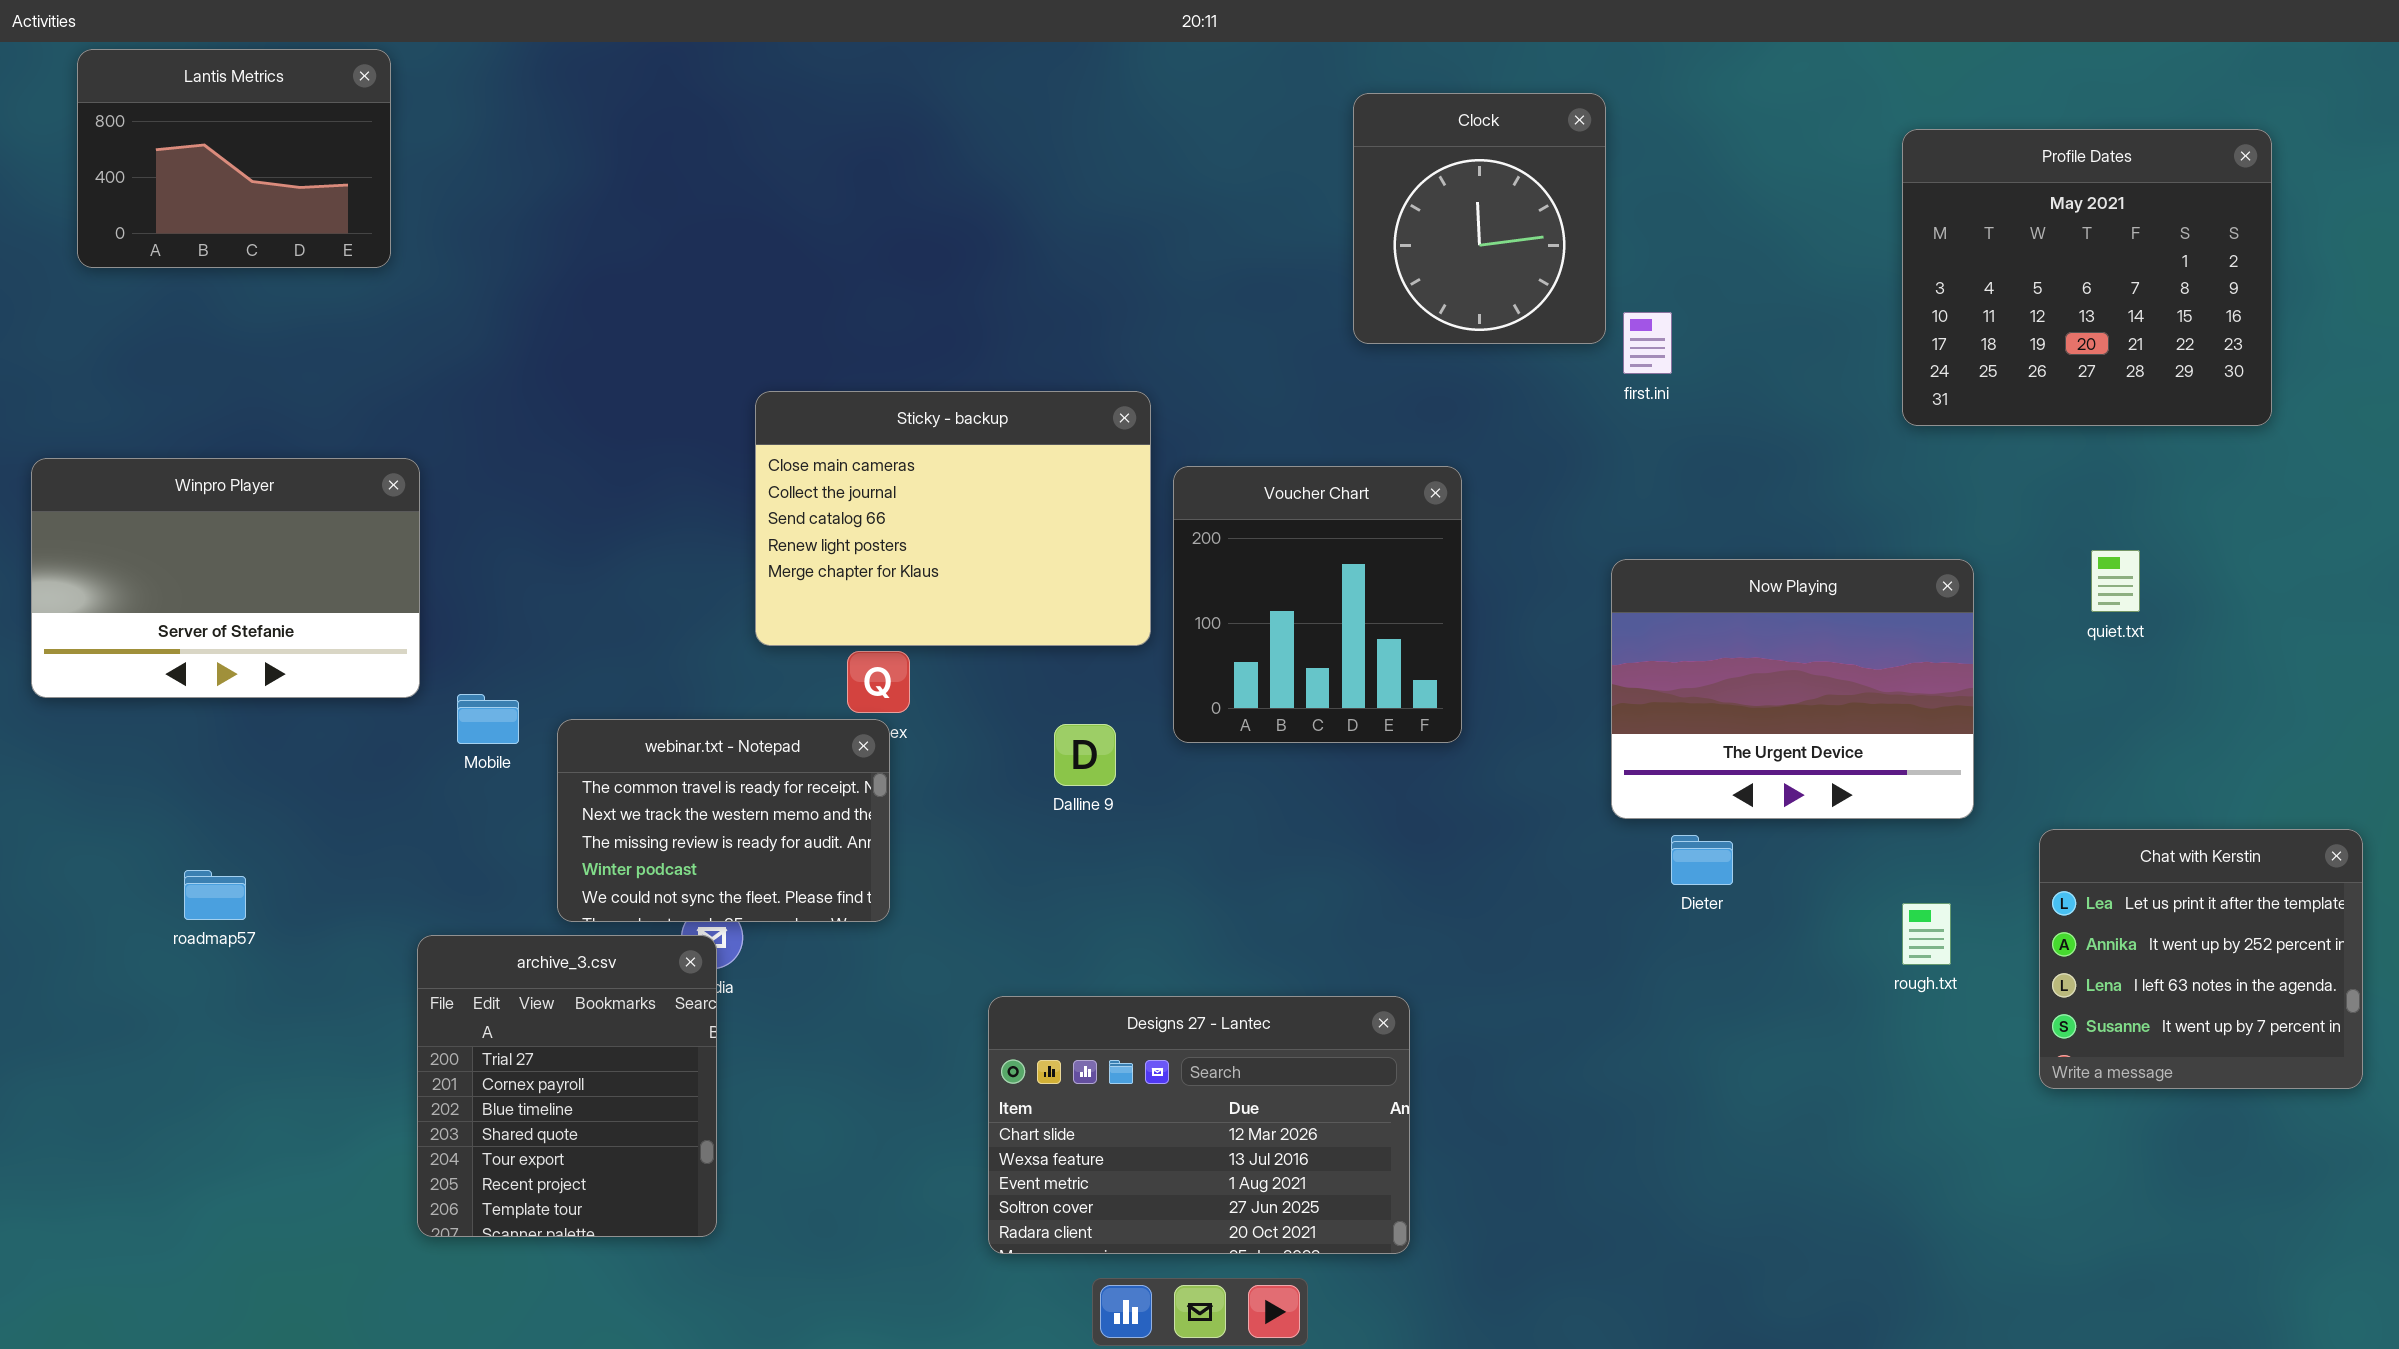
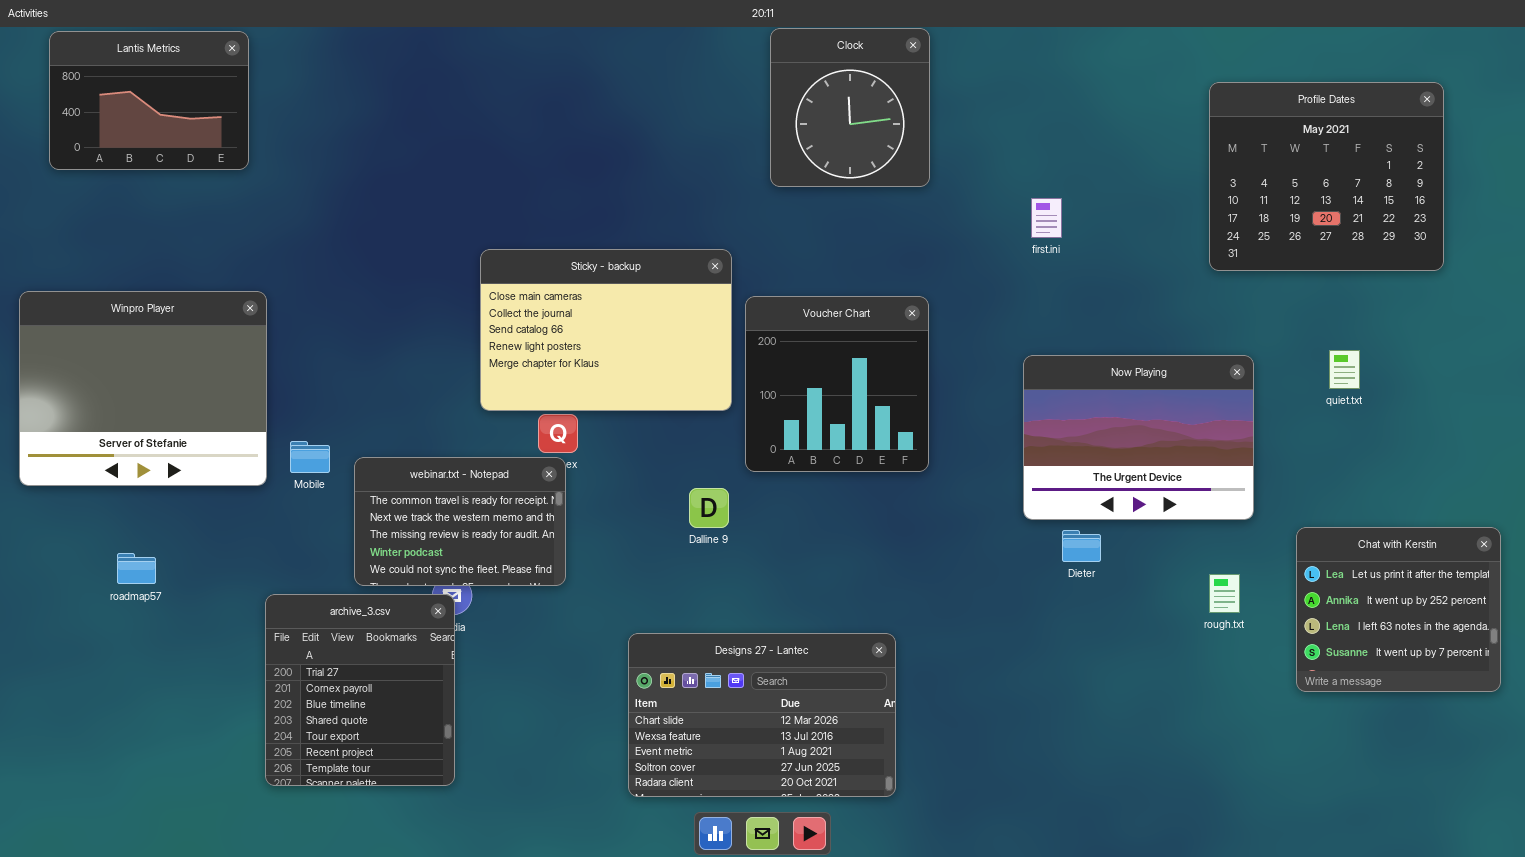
Clock: [1353,93,1606,344] -> [770,28,930,187], moved
Winpro Player: [31,458,420,698] -> [19,291,267,486], resized
Dalline 9: [1054,724,1116,786] -> [689,488,729,528], moved

